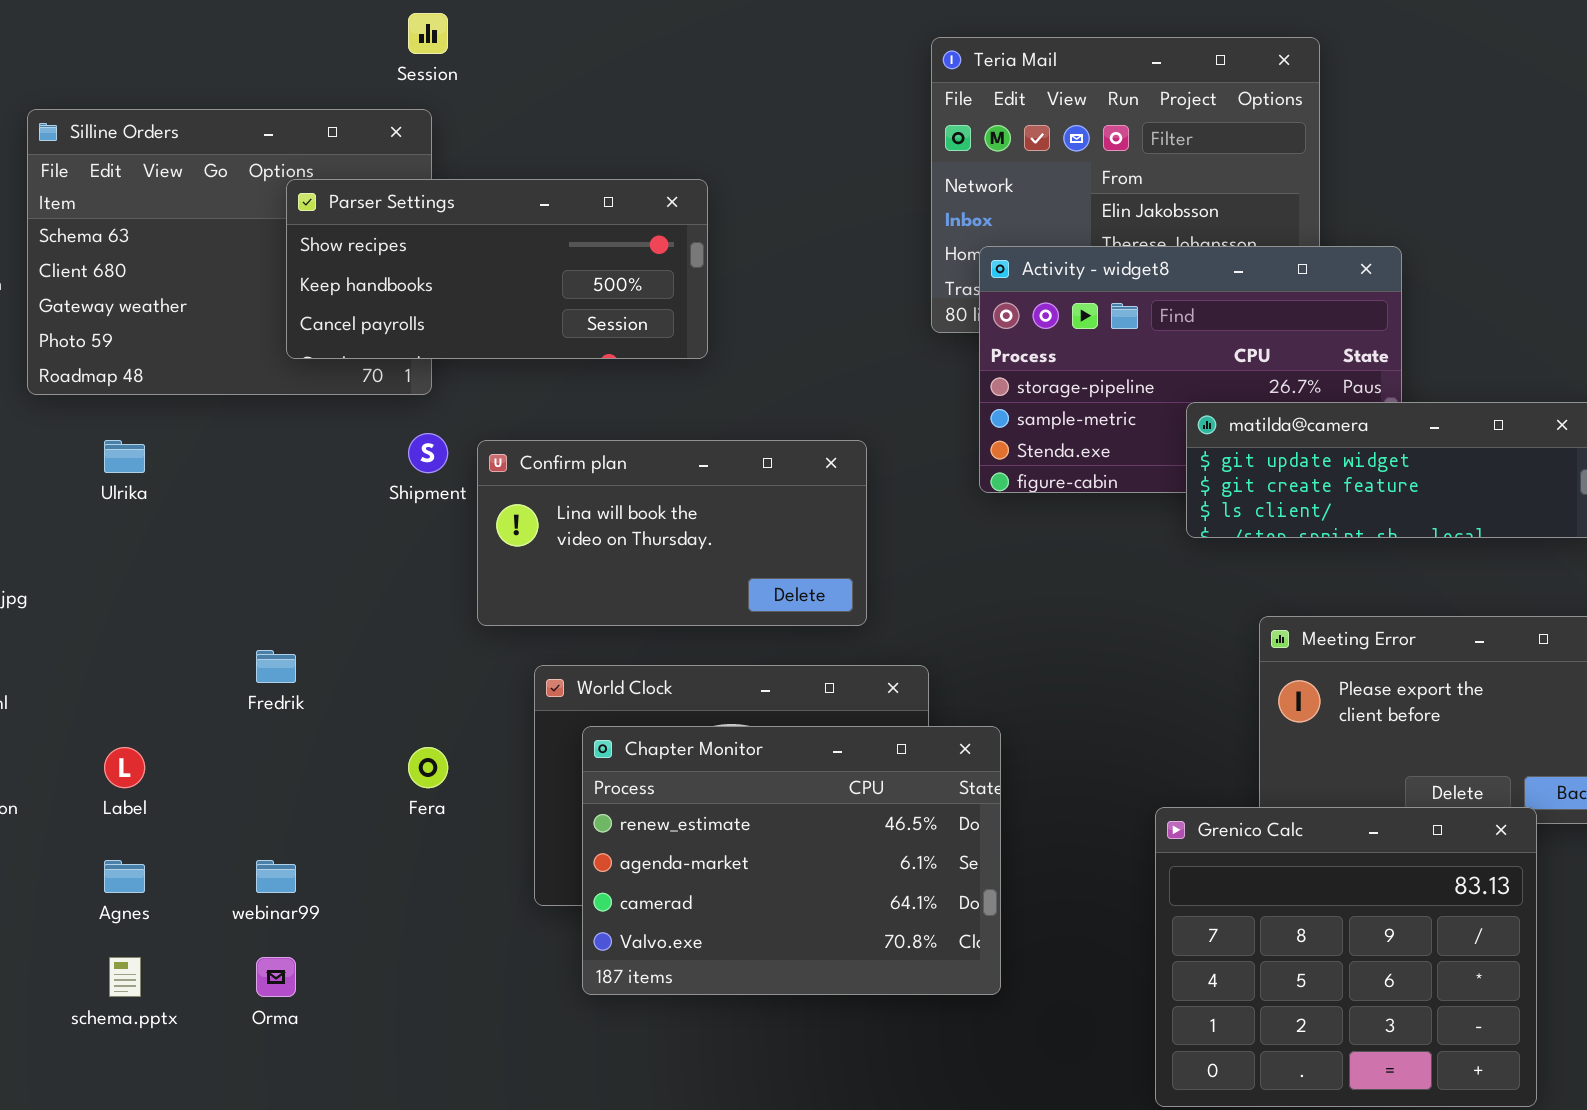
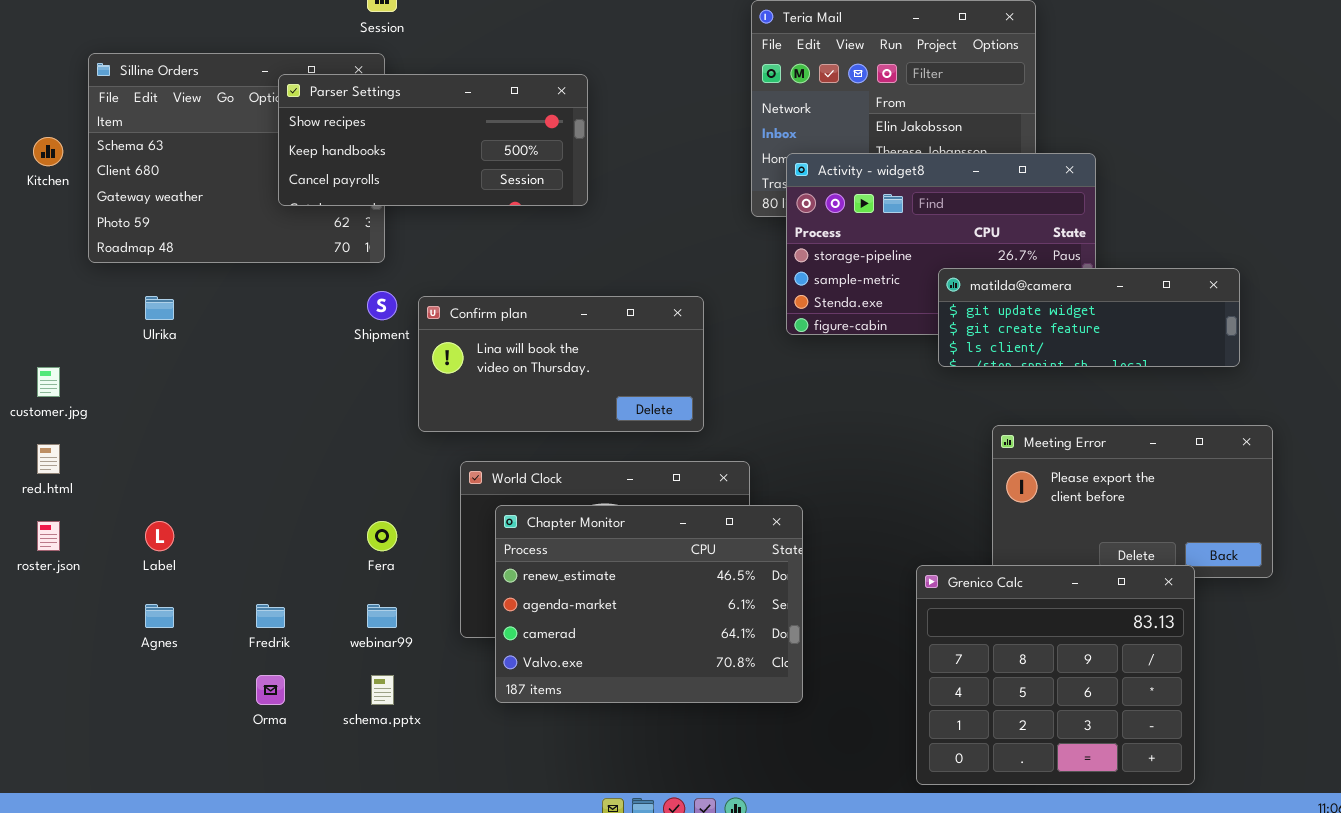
Parser Settings: [286,179,708,359] -> [278,74,588,206], moved
Fredrik: [256,650,296,683] -> [256,604,285,628], moved
webinar99: [256,860,296,893] -> [367,604,397,628], moved
schema.pptx: [109,957,141,997] -> [371,675,394,705], moved

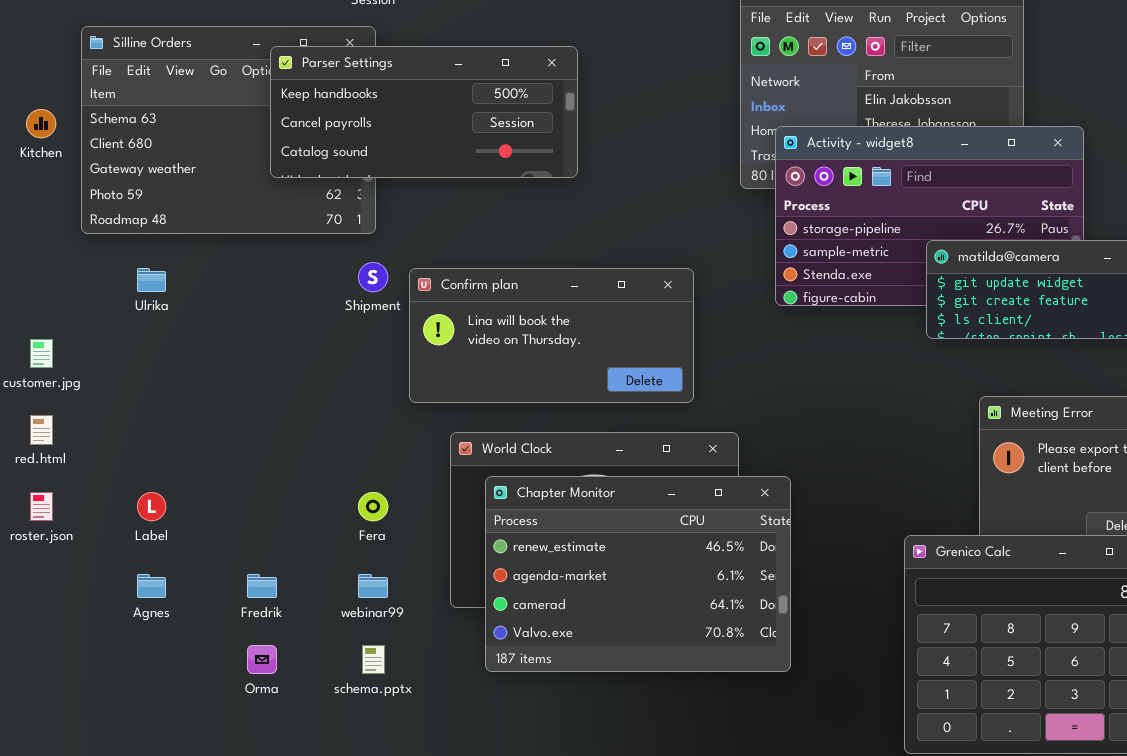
Parser Settings: [278,74,588,206] -> [270,46,578,178], scrolled down 1 row

